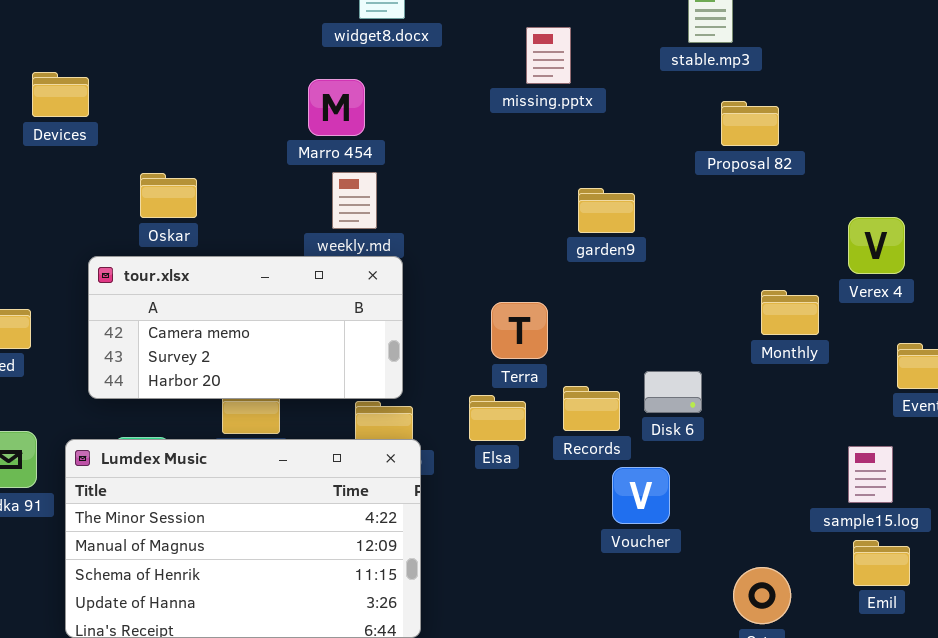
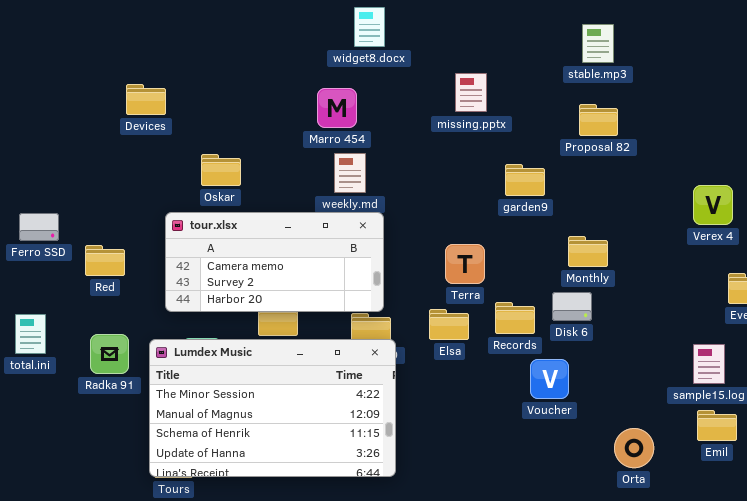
missing.pptx: [526,27,571,84] -> [455,73,487,112], moved
Proposal 82: [721,101,779,146] -> [579,104,618,136], moved
Monthly: [761,290,819,335] -> [568,236,608,267], moved

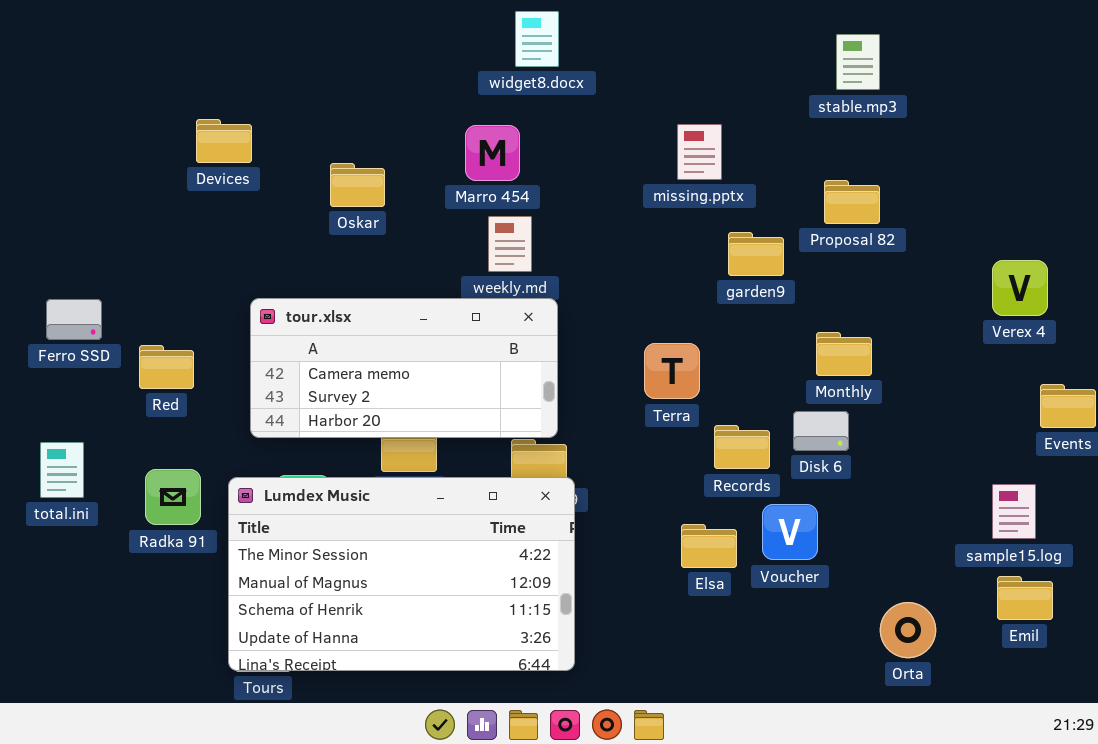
missing.pptx: [455,73,487,112] -> [677,124,722,180], moved
Proposal 82: [579,104,618,136] -> [824,180,880,224], moved
Oskar: [201,154,241,186] -> [330,163,385,207], moved
Elsa: [429,309,469,340] -> [681,524,737,568], moved

